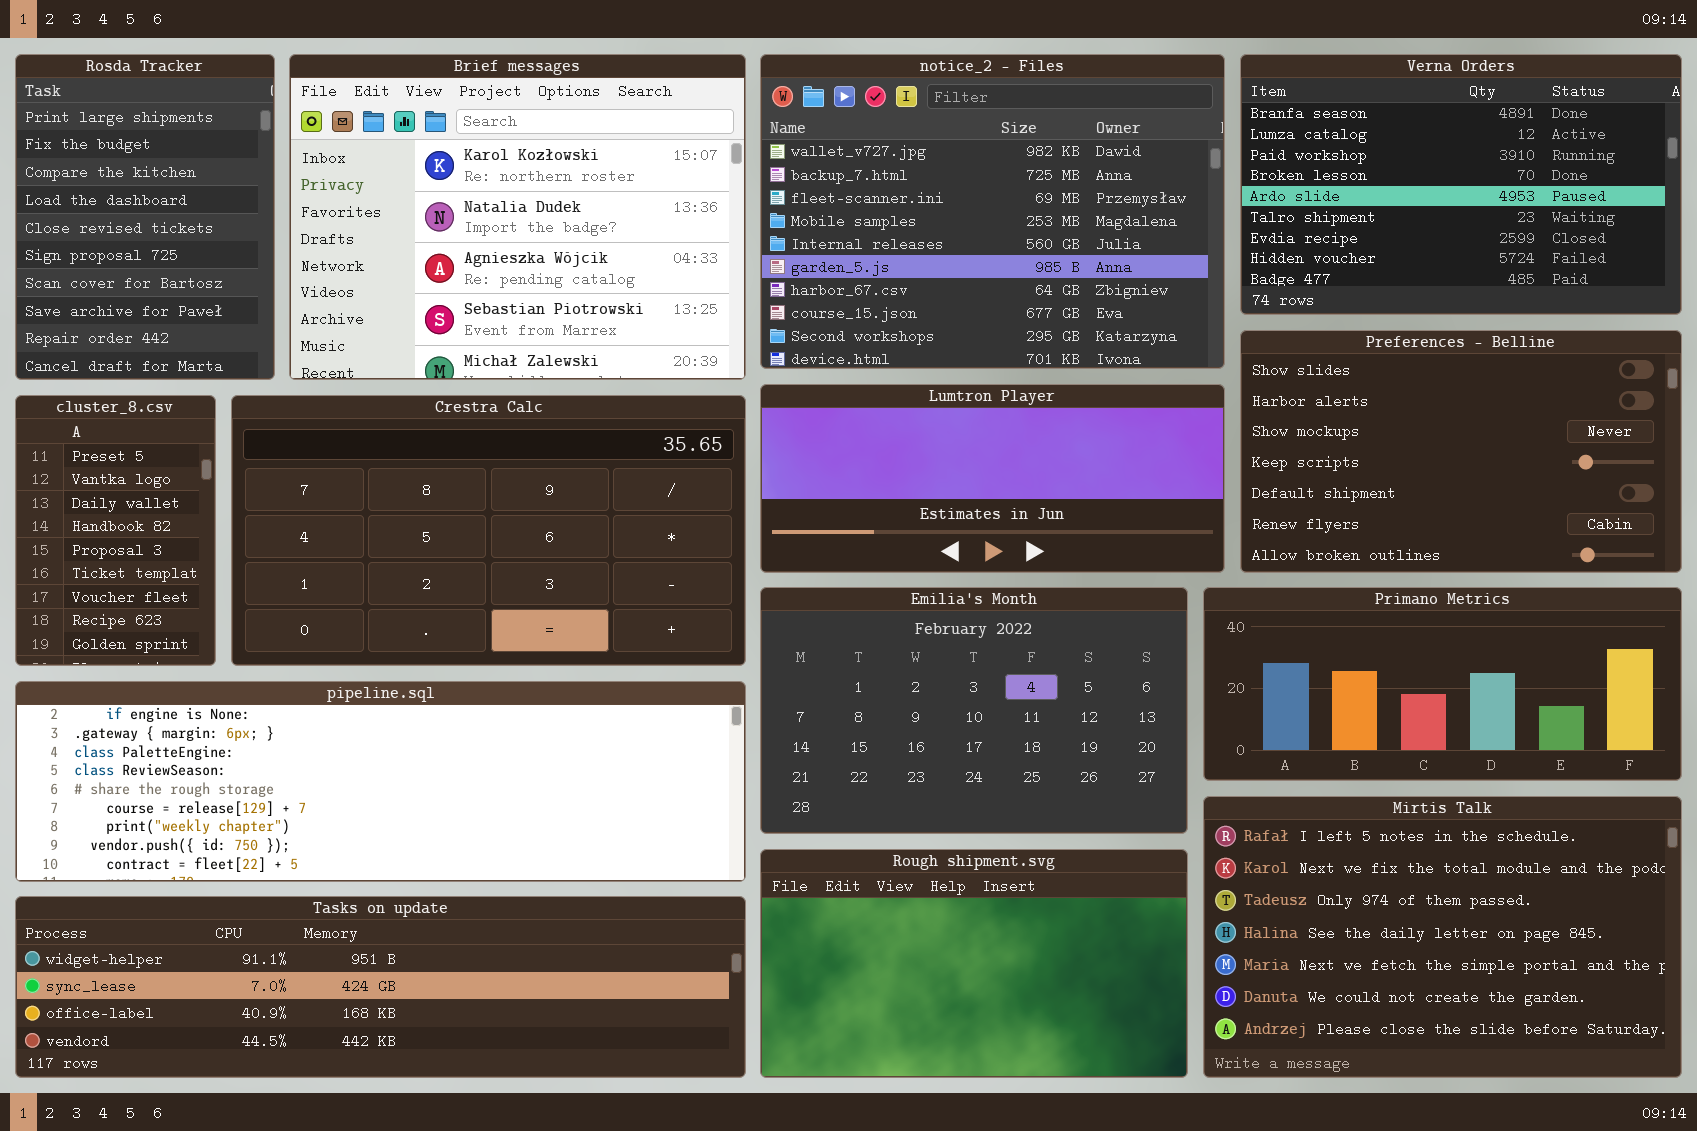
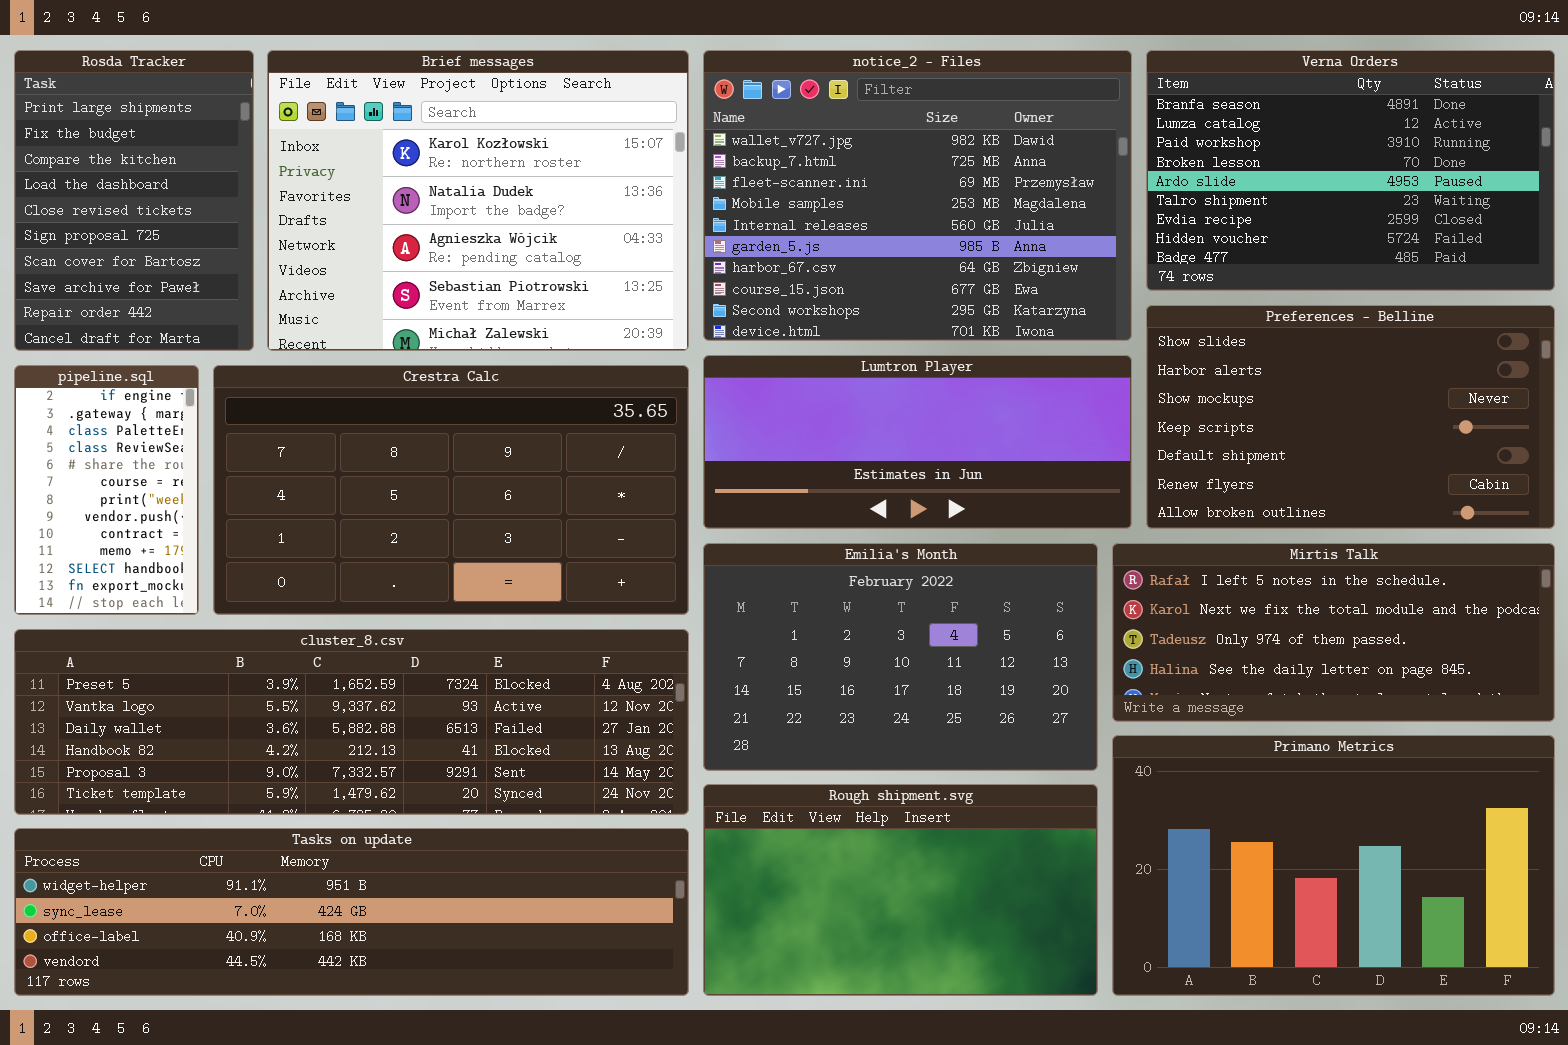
cluster_8.csv: [15,395,216,666] -> [14,629,689,815], moved, resized
Primano Metrics: [1203,587,1682,781] -> [1112,735,1555,996], moved, resized
pipeline.sql: [15,681,746,882] -> [14,365,199,615], moved, resized
Mirtis Talk: [1203,796,1682,1078] -> [1112,543,1555,722], moved, resized

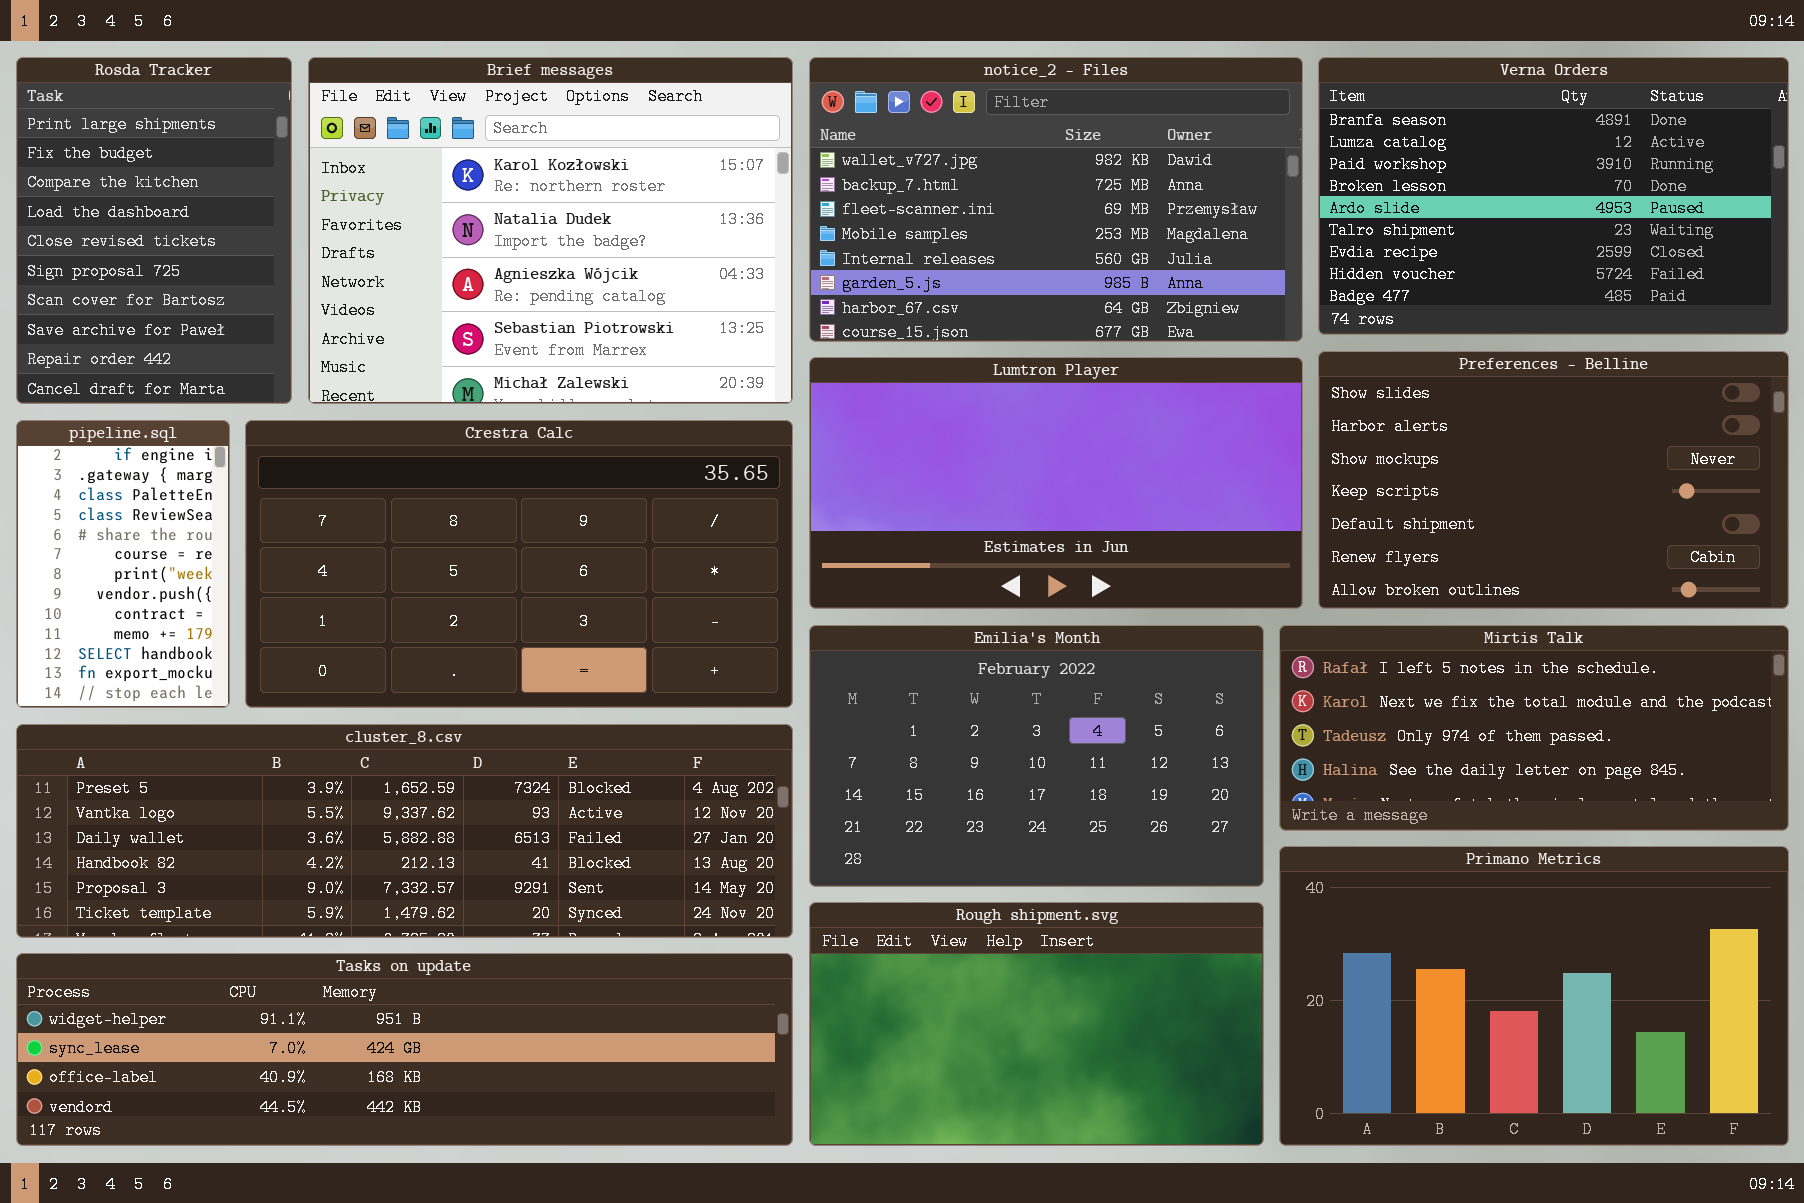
notice_2 - Files: [703,50,1132,341] -> [809,57,1303,342], resized
Lumtron Player: [703,355,1132,529] -> [809,357,1303,609], resized

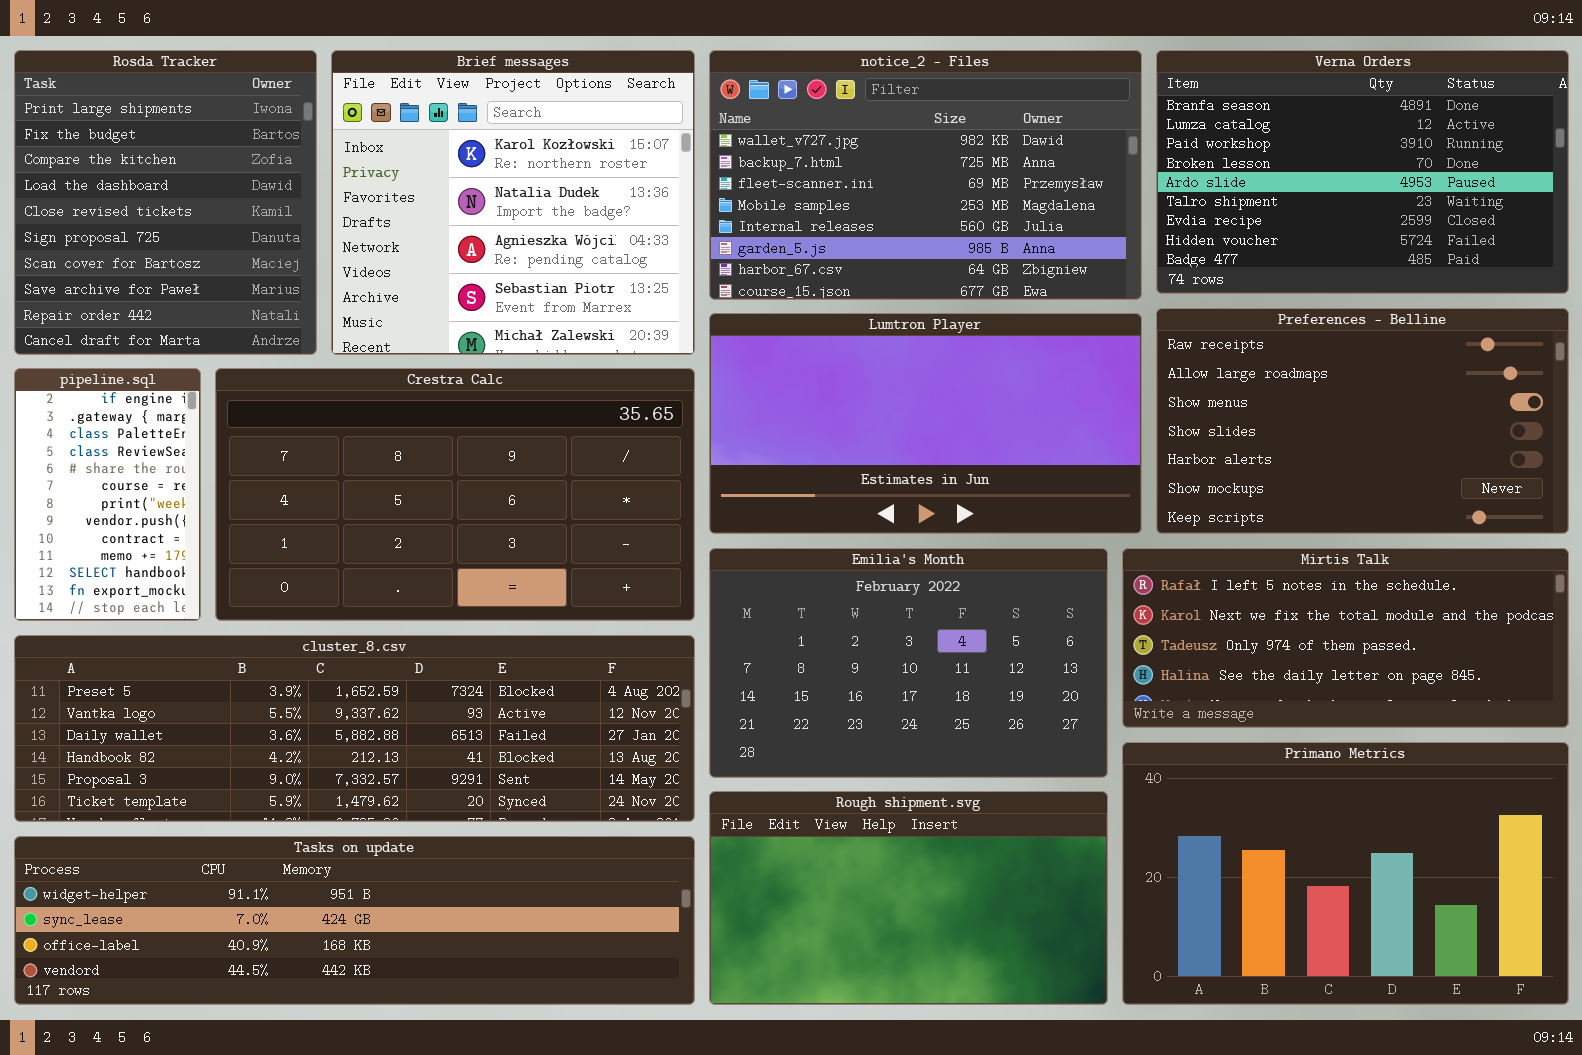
Rosda Tracker: [16,57,292,404] -> [14,50,317,355], resized
Brief messages: [308,57,793,404] -> [331,50,695,355], resized
Preferences - Belline: [1318,351,1789,609] -> [1156,308,1569,534], scrolled up 3 rows

